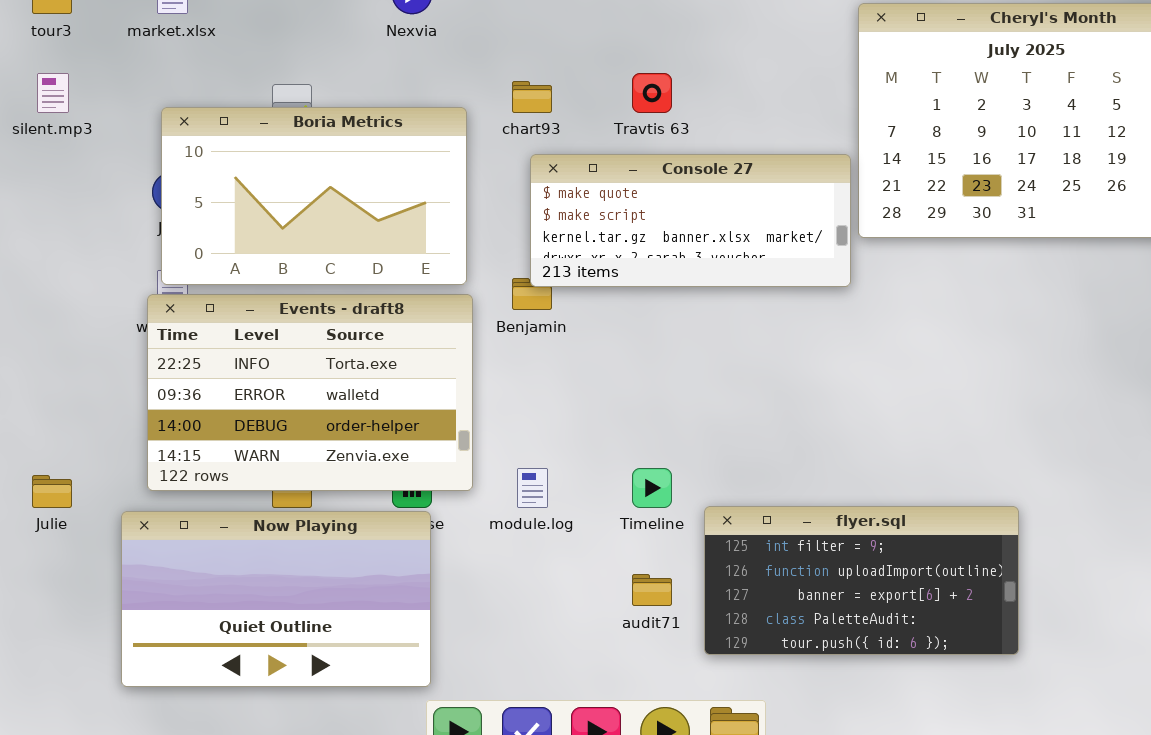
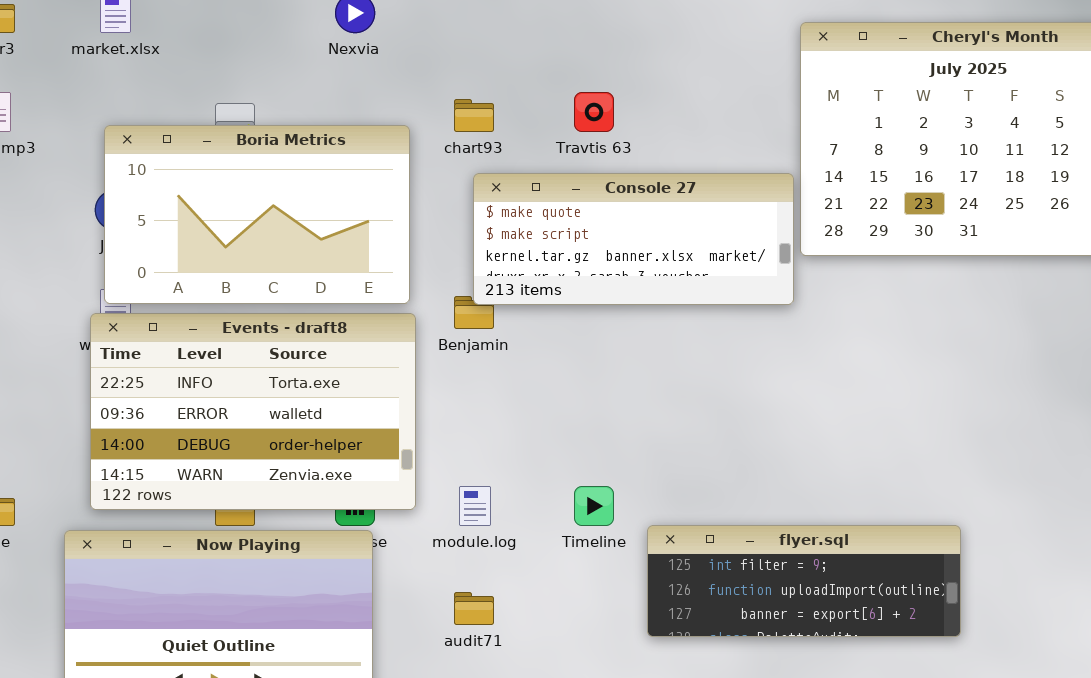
flyer.sql: [704,506,1019,655] -> [647,525,961,637], resized
audit71: [632,574,672,606] -> [454,592,494,625], moved

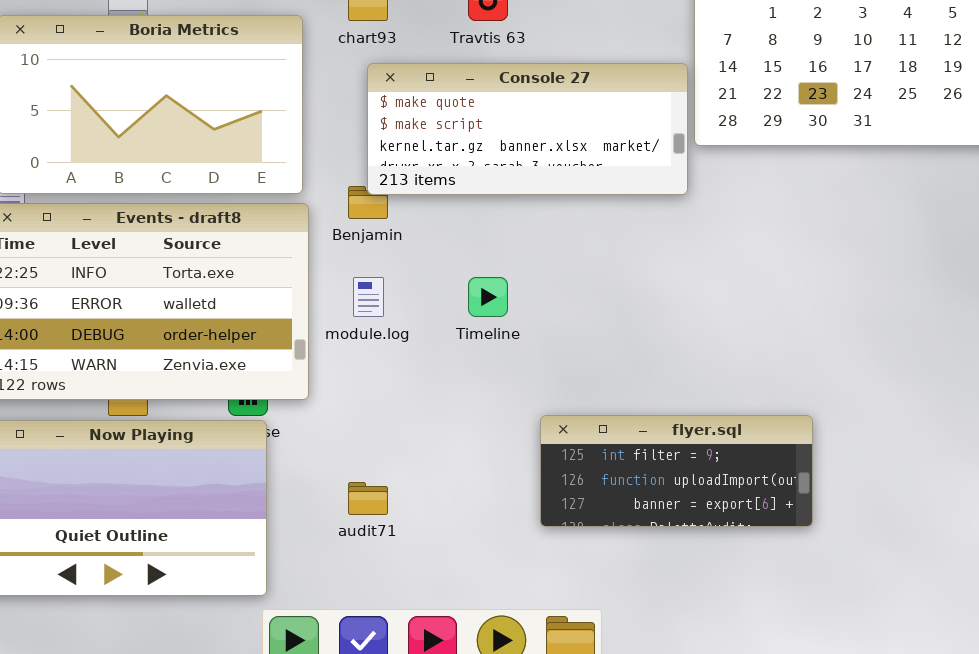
module.log: [459,486,491,526] -> [353,277,384,317], moved
Timeline: [574,486,614,526] -> [468,277,508,317], moved
flyer.sql: [647,525,961,637] -> [540,415,813,527], resized

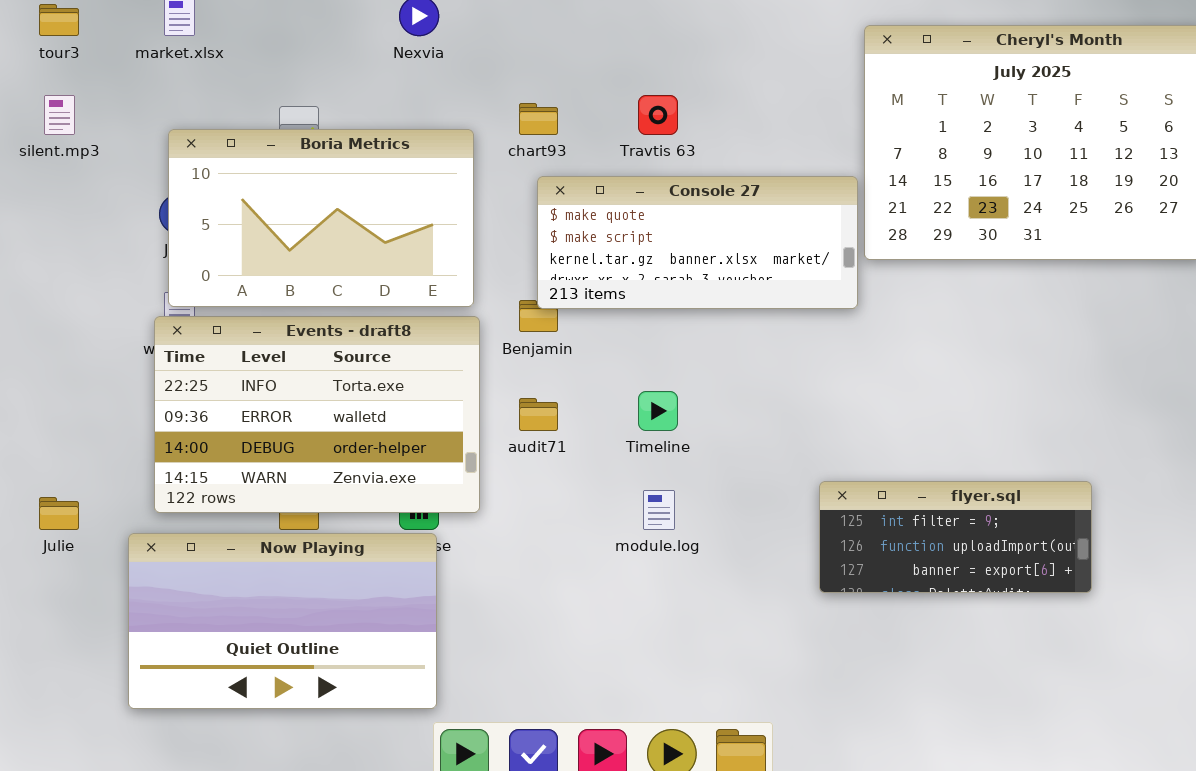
module.log: [353,277,384,317] -> [643,490,675,530], moved
flyer.sql: [540,415,813,527] -> [819,481,1092,593], moved
audit71: [348,482,388,515] -> [519,398,558,431], moved

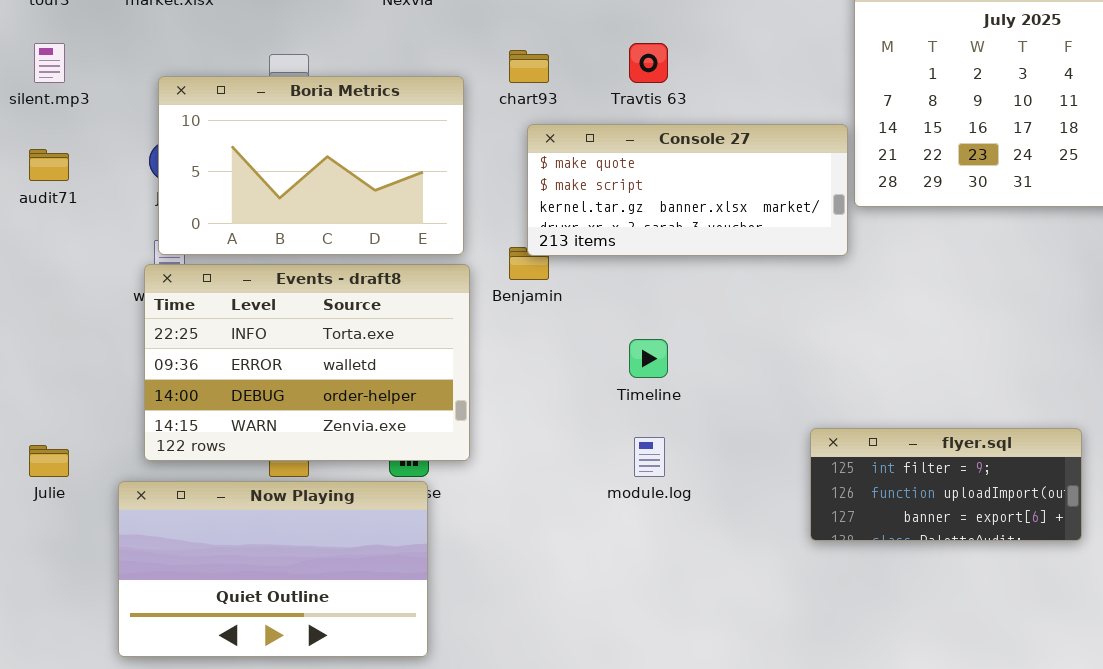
audit71: [519,398,558,431] -> [29,149,69,181], moved

